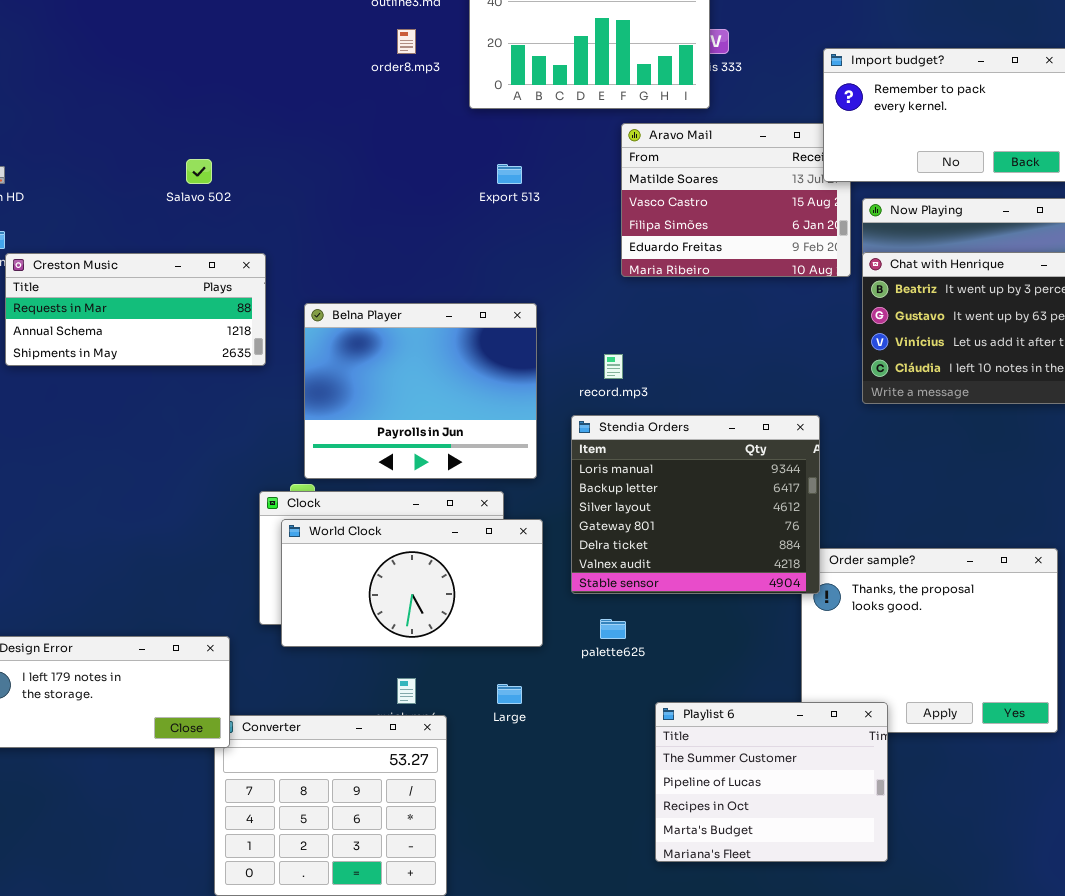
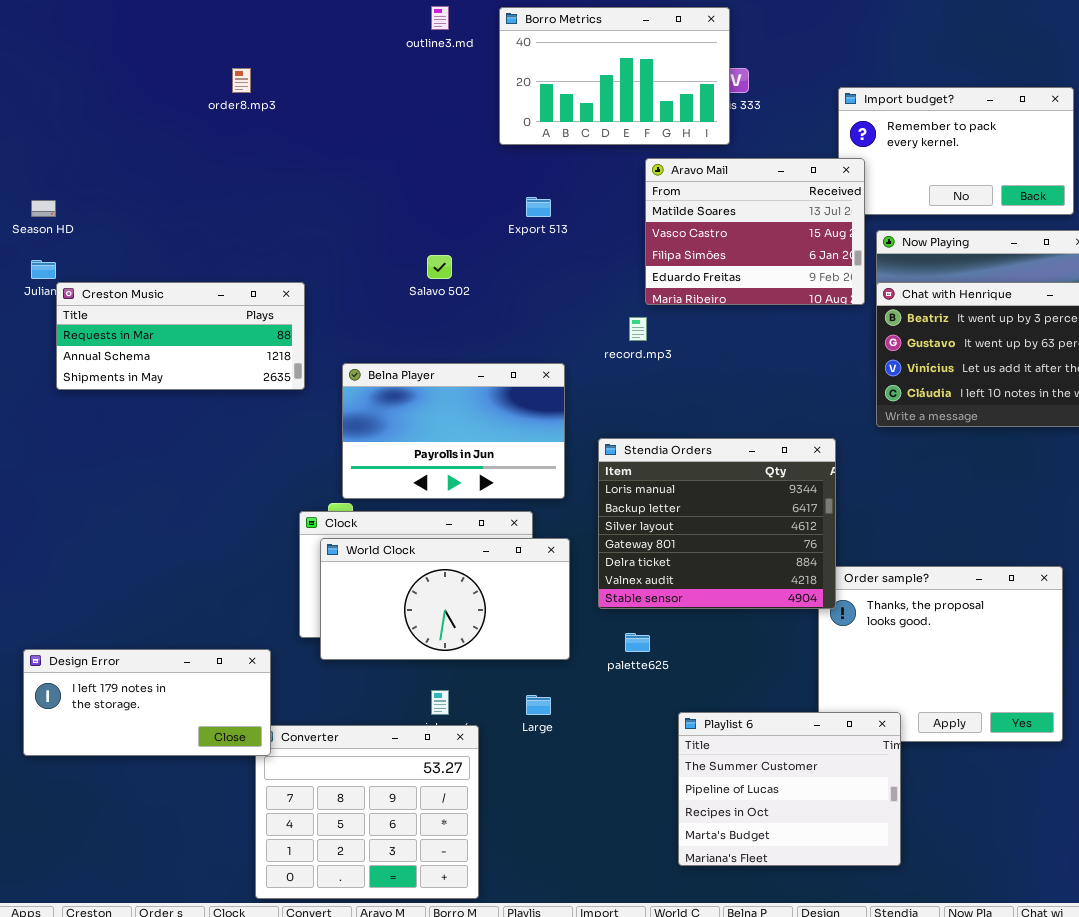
order8.mp3: [397,29,416,54] -> [232,68,251,93], moved
Aravo Mail: [621,123,851,277] -> [645,158,865,305], raised
Salavo 502: [186,159,212,184] -> [427,255,452,279], moved
Belna Player: [304,303,537,479] -> [342,363,565,499], resized
record.mp3: [604,354,623,379] -> [629,317,647,341], moved

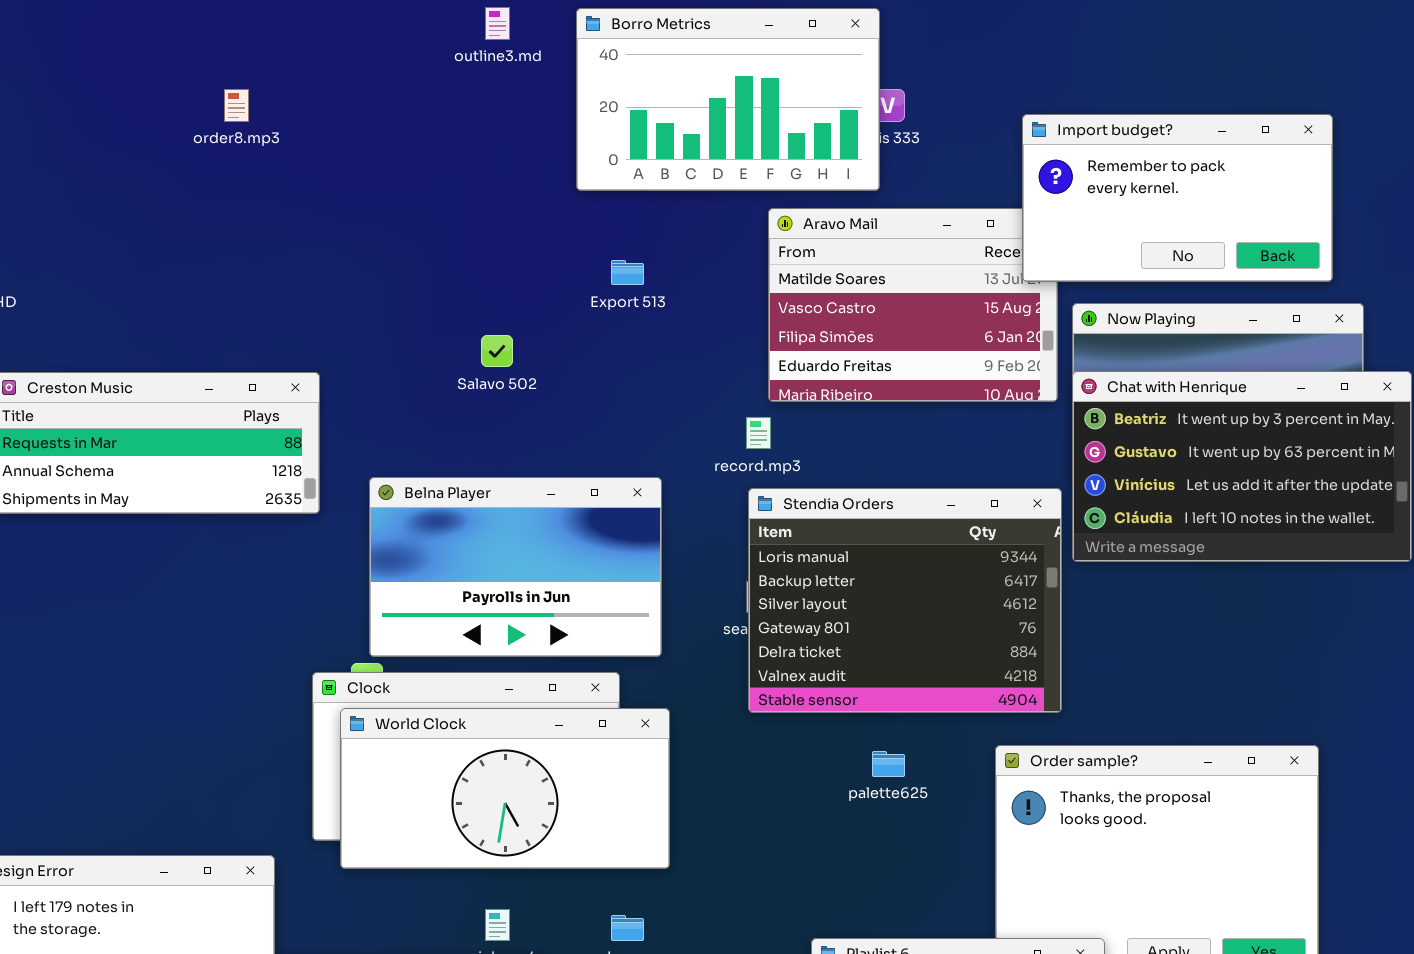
Import budget?: [838,87,1074,215] -> [1022,114,1333,282], raised
Stendia Orders: [598,438,836,609] -> [748,488,1062,713], moved
palette625: [625,633,650,652] -> [872,751,905,777], moved

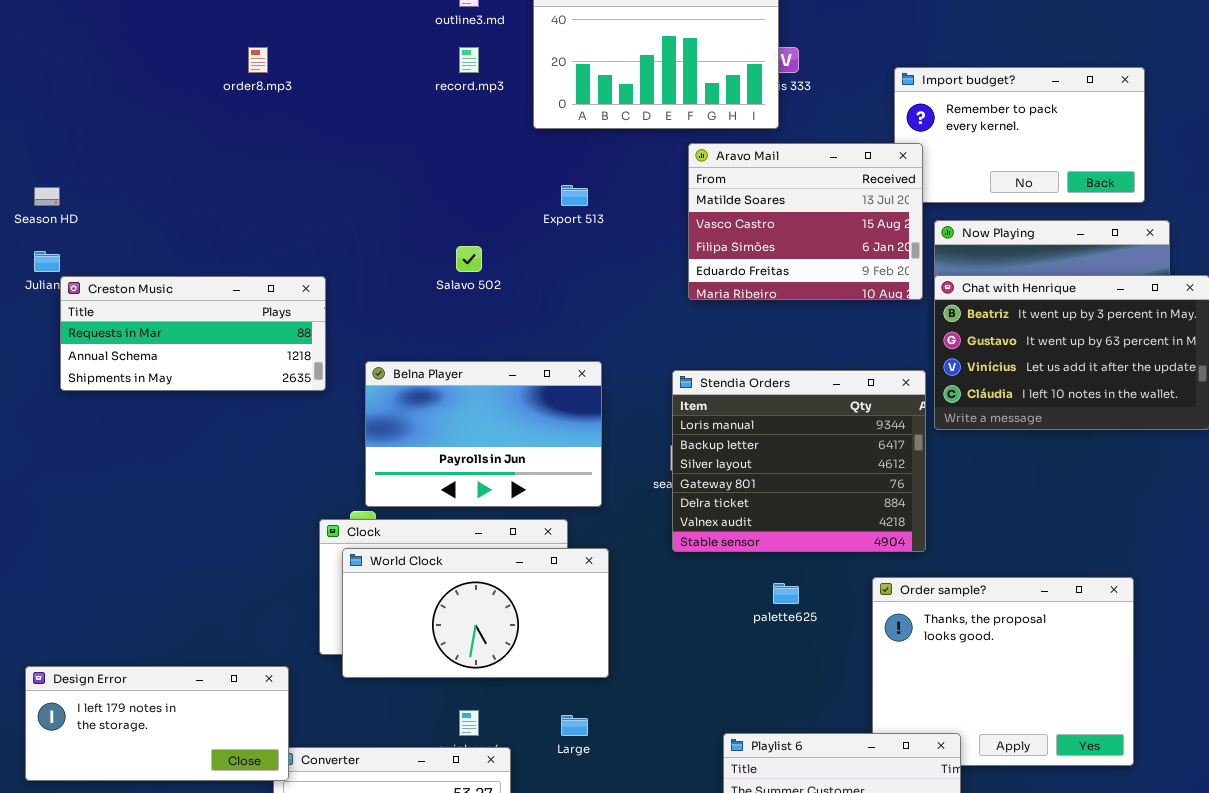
Aravo Mail: [768,208,1058,402] -> [688,143,923,300], raised
record.mp3: [746,417,771,449] -> [459,47,479,73], moved

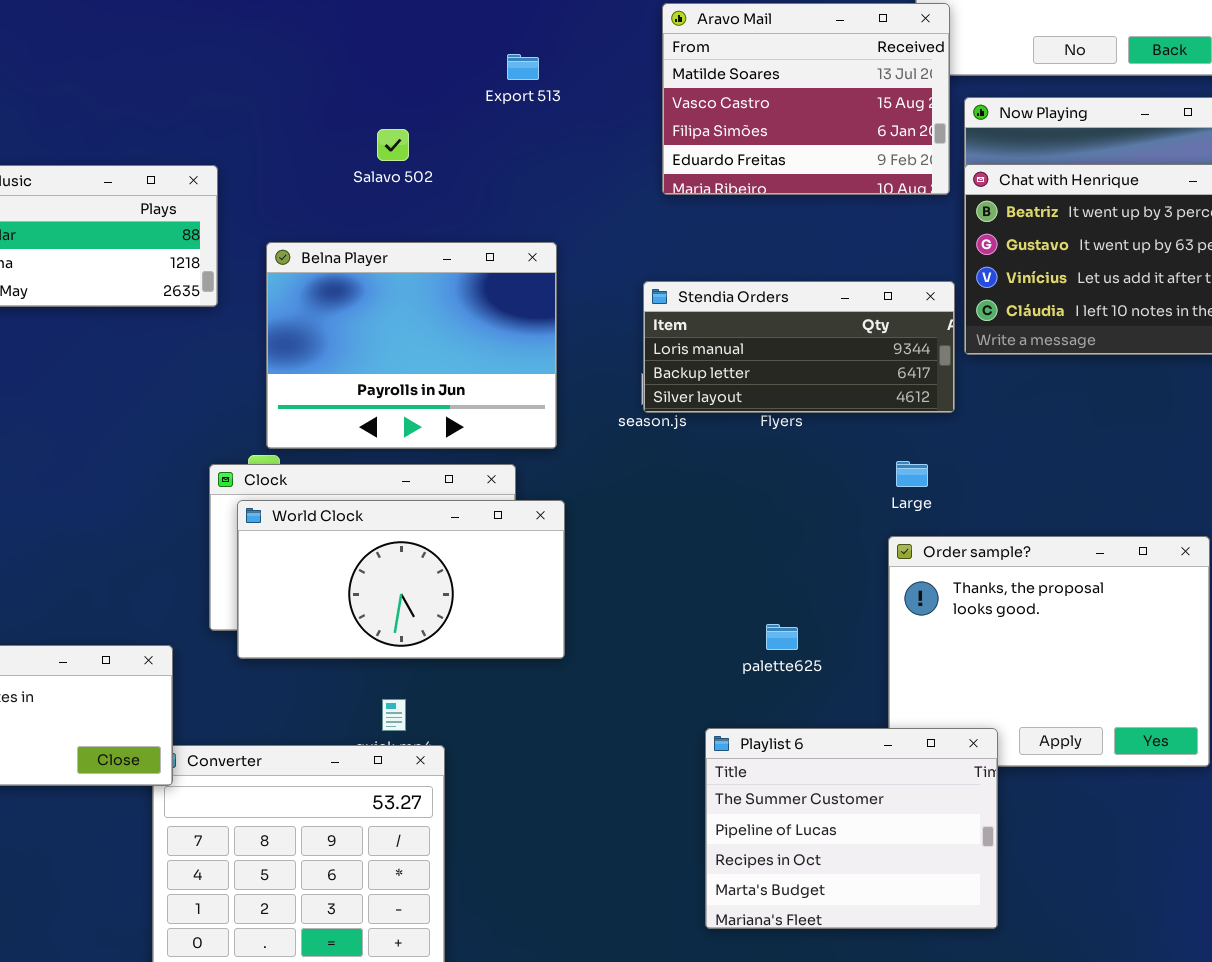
Belna Player: [365,361,602,507] -> [266,242,557,449], resized
Stendia Orders: [672,370,926,552] -> [643,281,955,413], resized
palette625: [773,583,799,604] -> [766,624,798,650], moved
Large: [561,715,588,736] -> [896,461,928,487], moved

